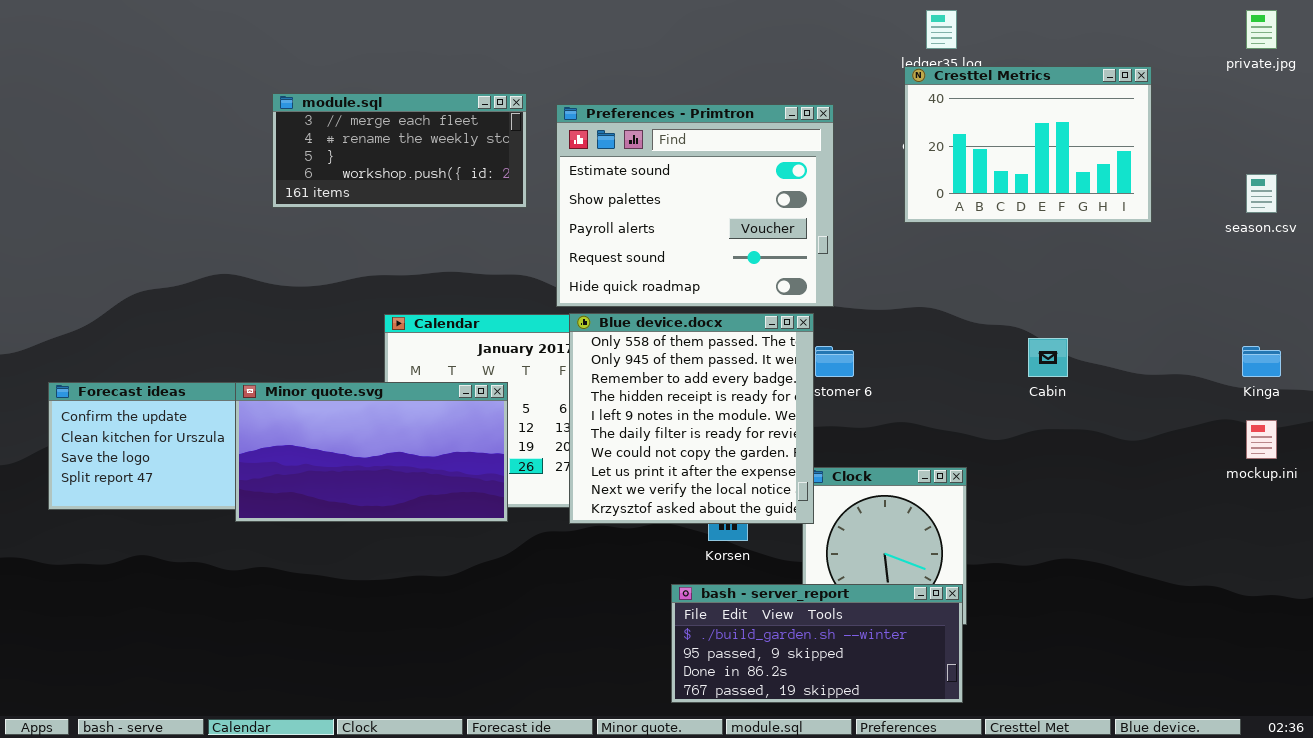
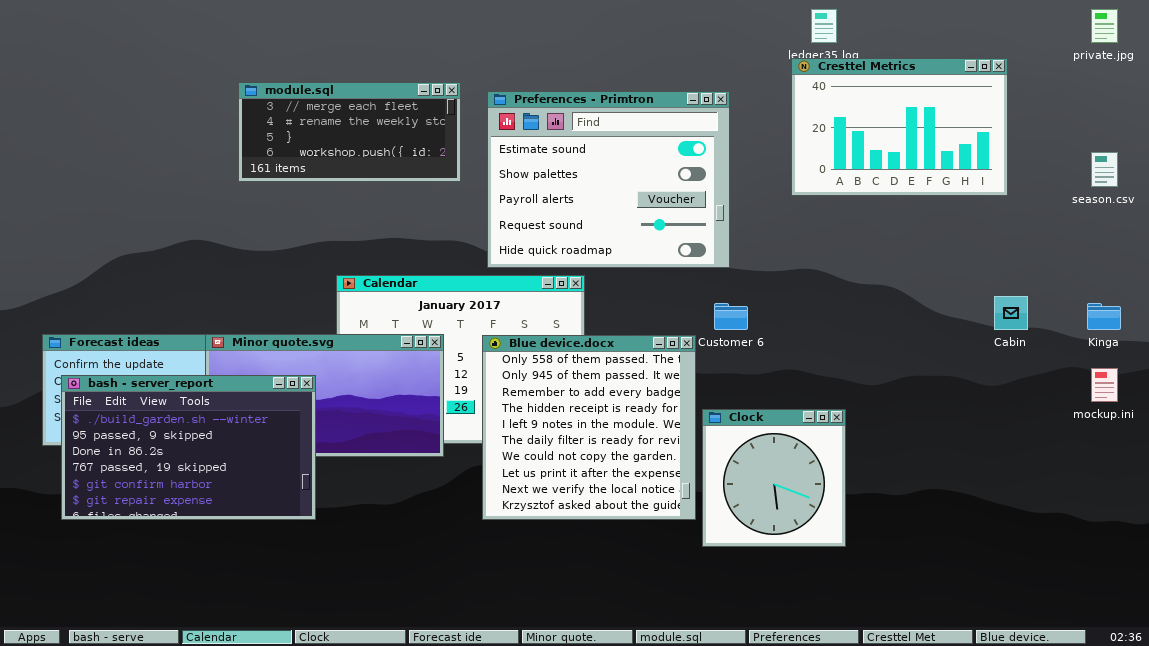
Blue device.docx: [569,313,814,524] -> [482,335,696,520], moved
Cabin: [1028,338,1068,377] -> [994,296,1028,330], moved
bash - server_report: [671,584,963,703] -> [61,375,316,520], moved, resized

